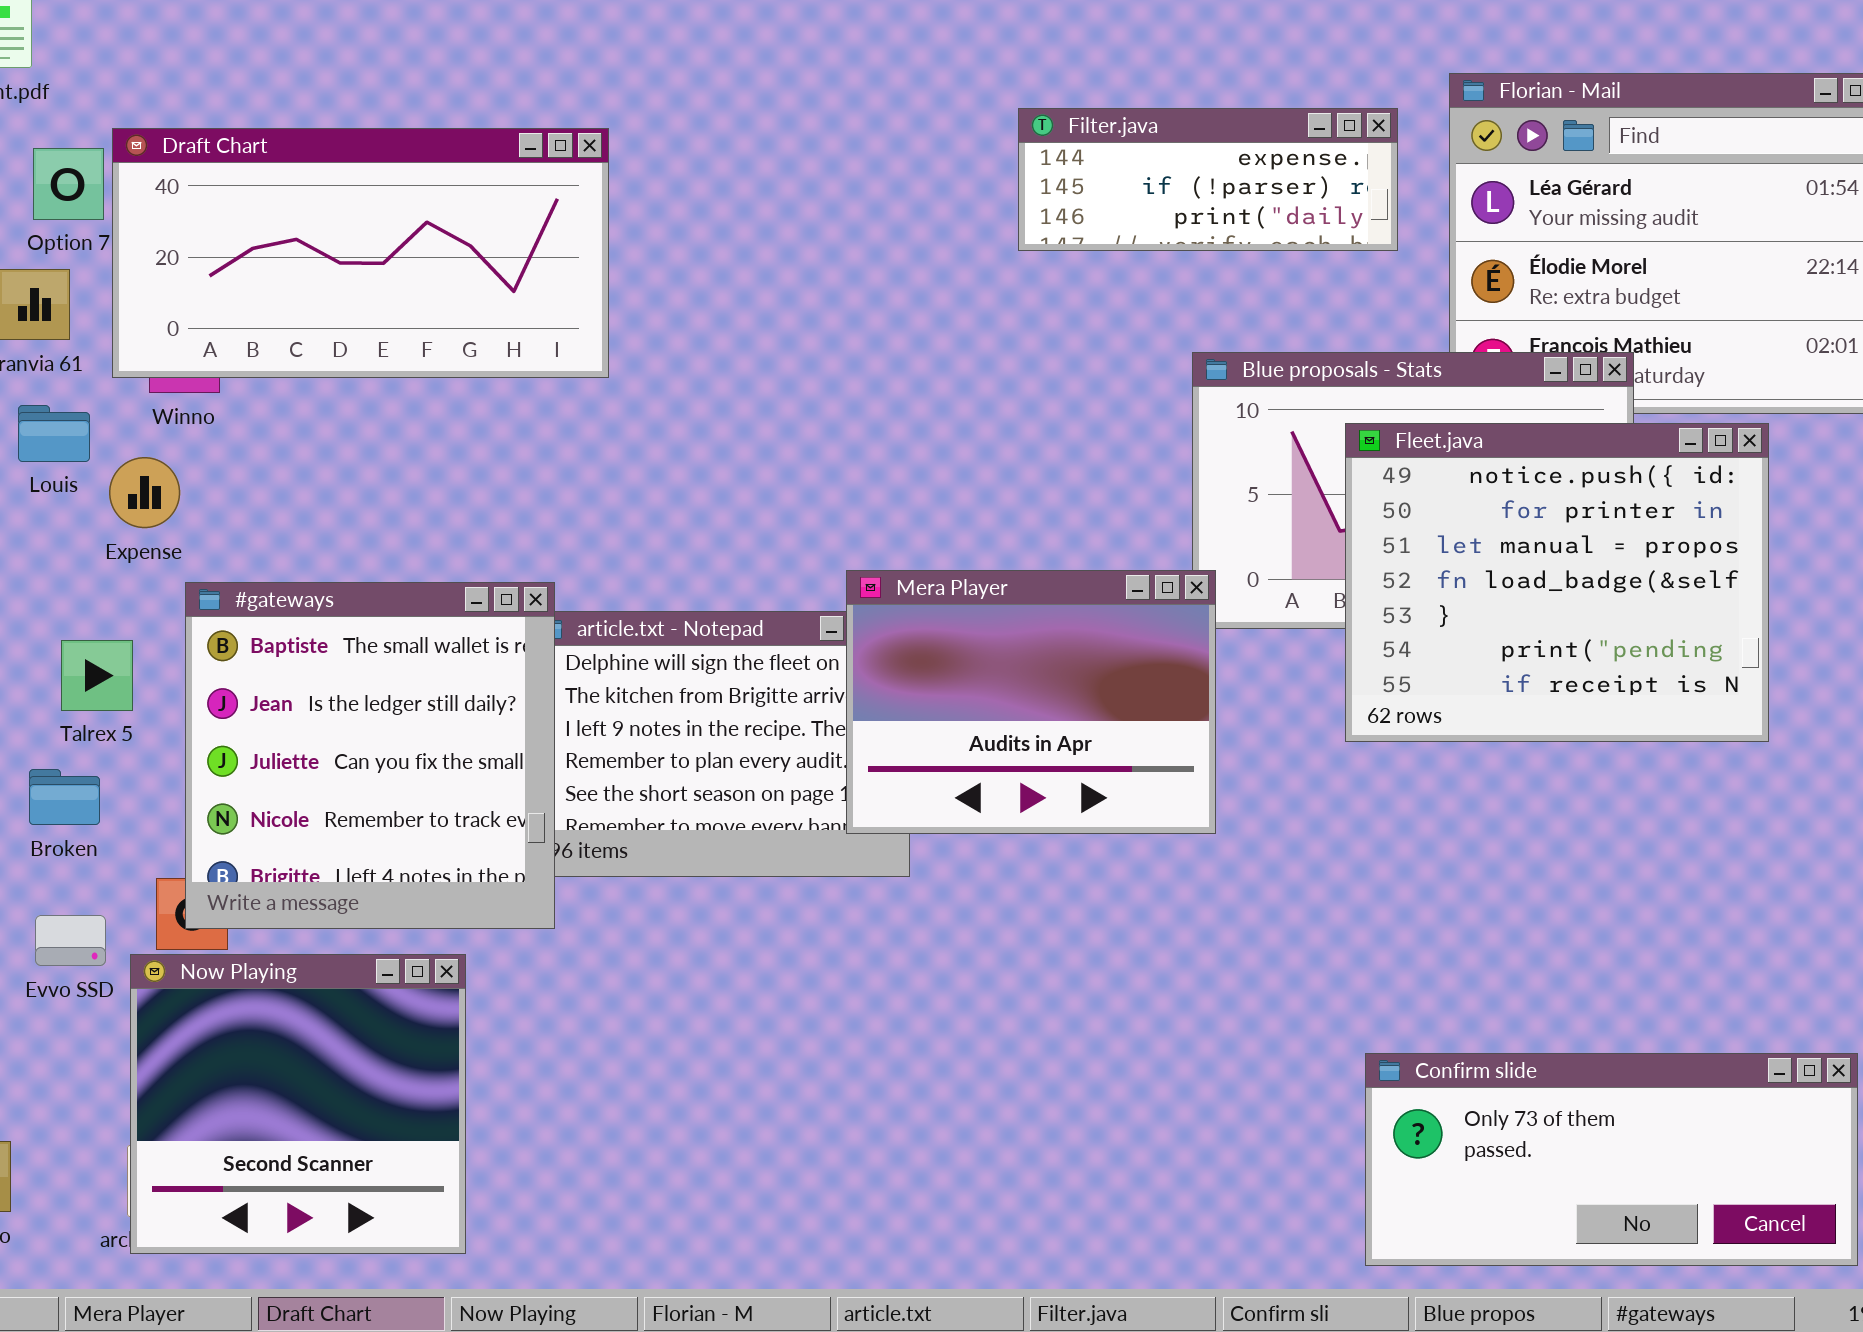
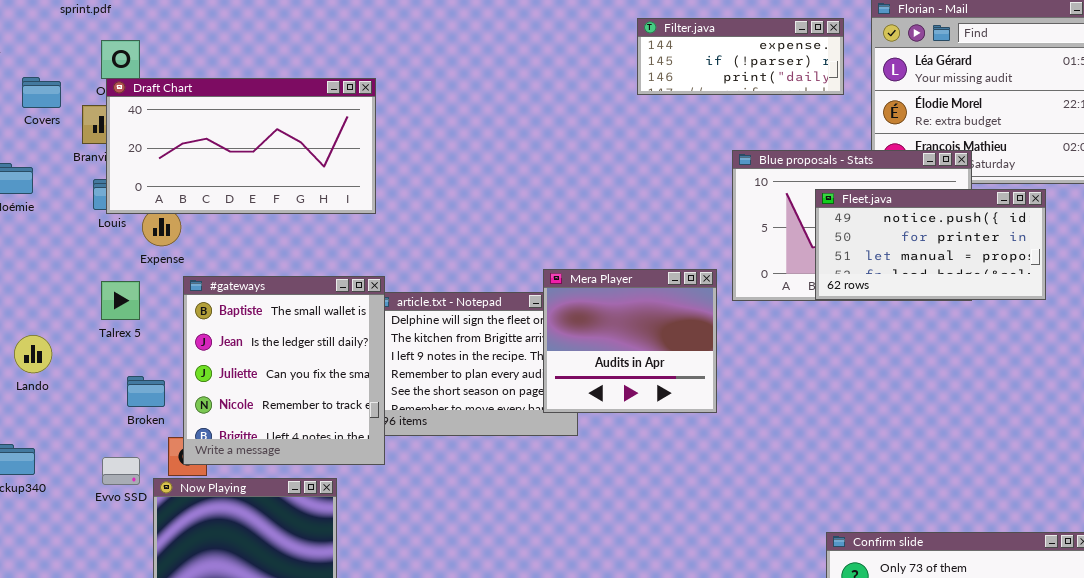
Draft Chart: [112,128,609,378] -> [106,78,376,214], moved
Fleet.java: [1345,423,1769,742] -> [815,189,1046,300], resized
Mera Player: [846,570,1216,834] -> [543,269,717,413], resized
Talrex 5: [61,640,133,711] -> [101,281,140,320], moved
Broken: [29,769,100,825] -> [127,376,165,407], moved

